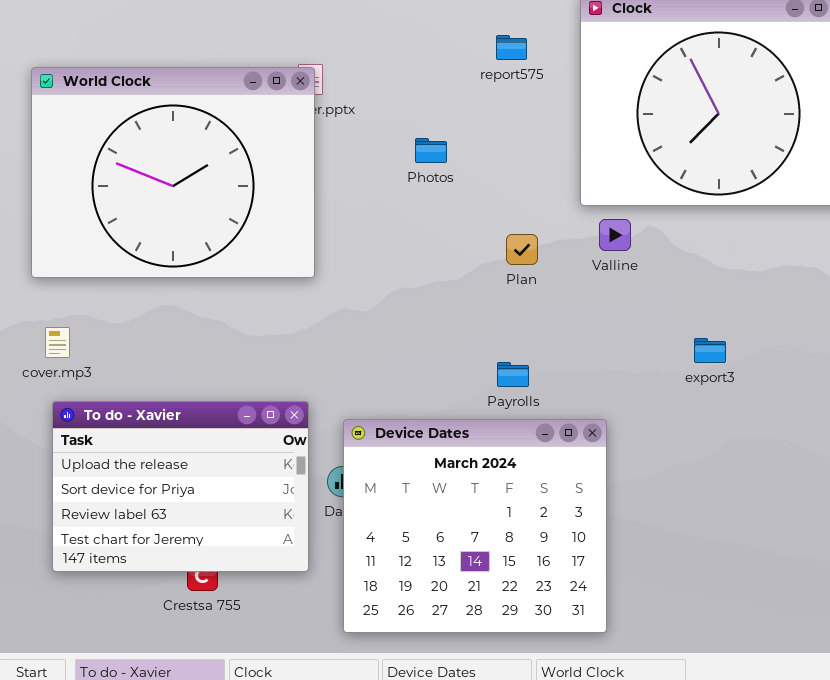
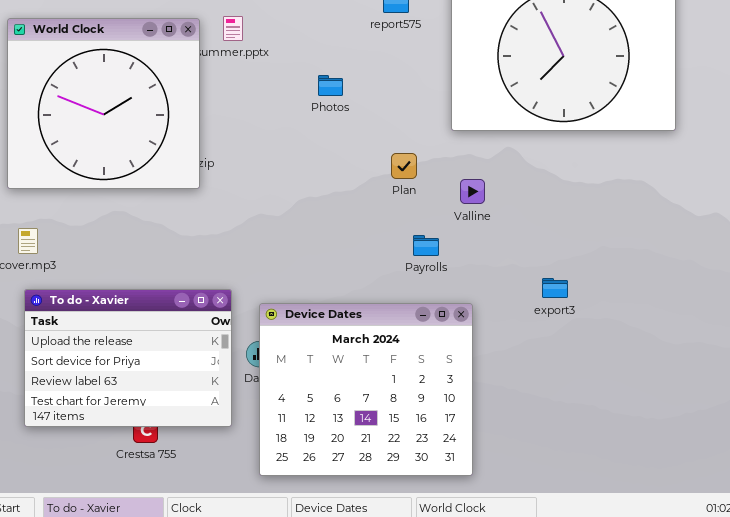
World Clock: [31,67,315,278] -> [7,18,200,189], resized
Valline: [599,219,631,251] -> [460,179,485,204], moved
export3: [694,338,726,363] -> [542,278,568,298], moved
Payrolls: [497,362,529,387] -> [413,235,439,256], moved

